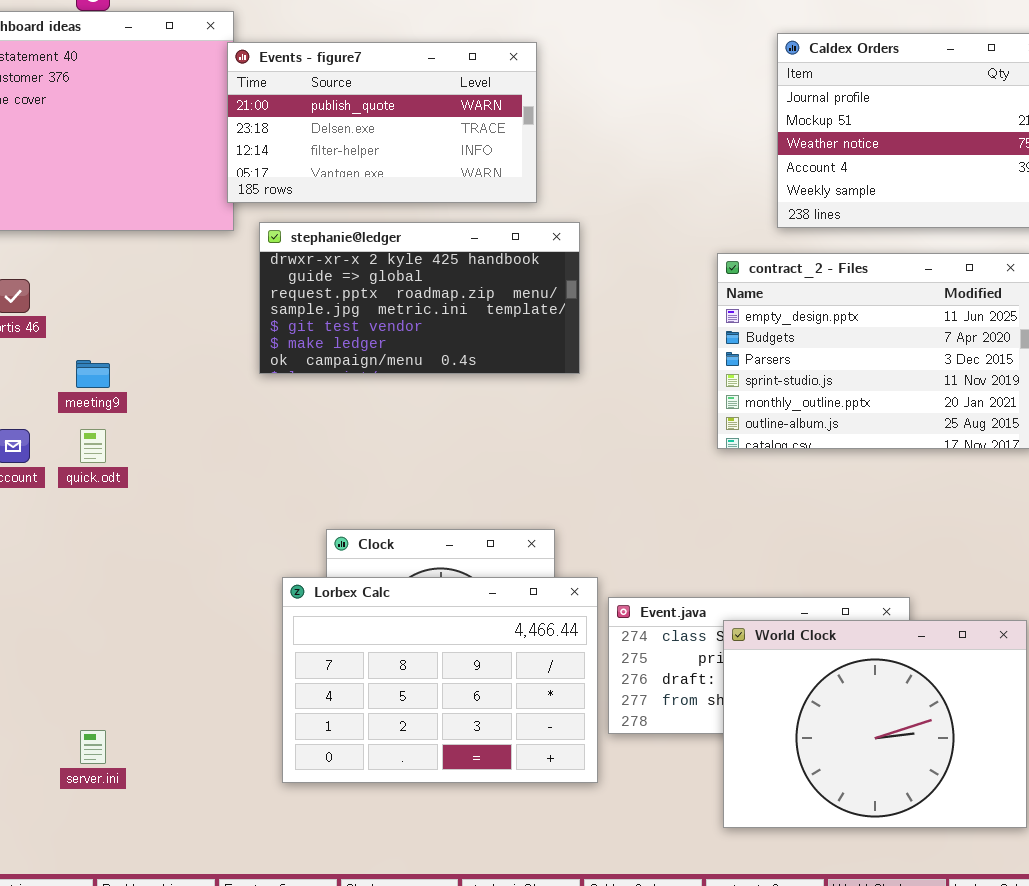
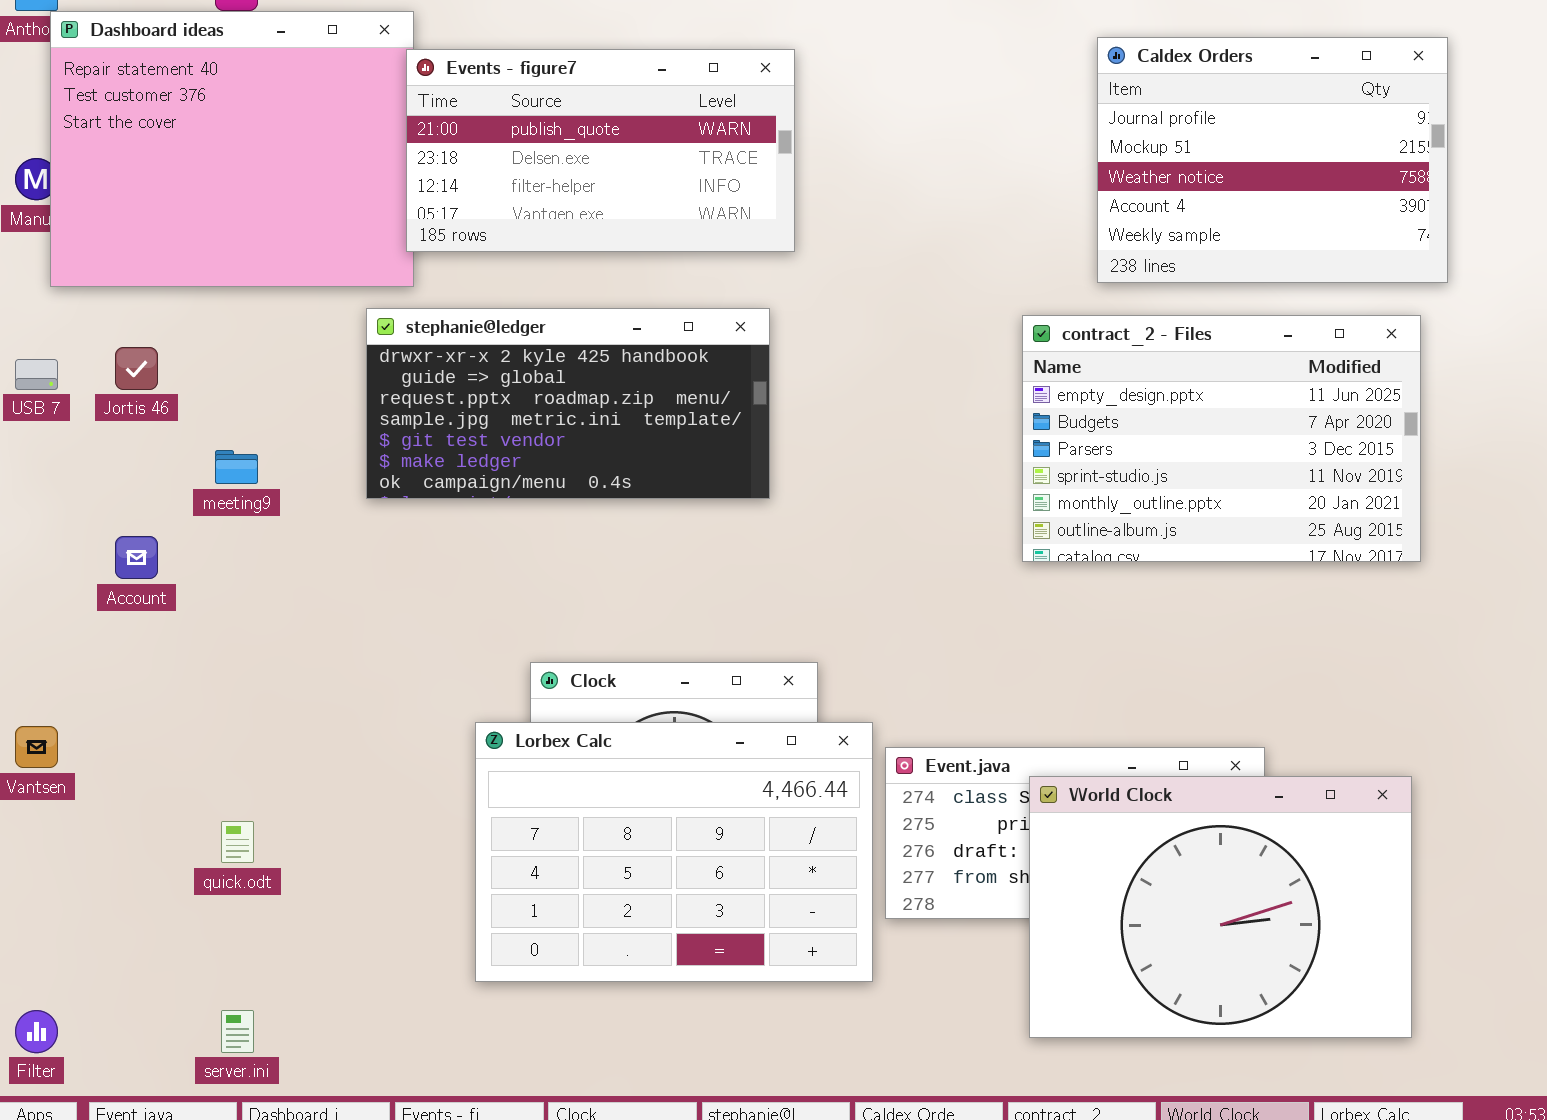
stephanie@ledger: [259,222,580,374] -> [366,308,770,499], moved
quick.odt: [80,429,106,463] -> [221,821,254,863], moved
server.ini: [80,730,106,764] -> [221,1010,254,1053], moved

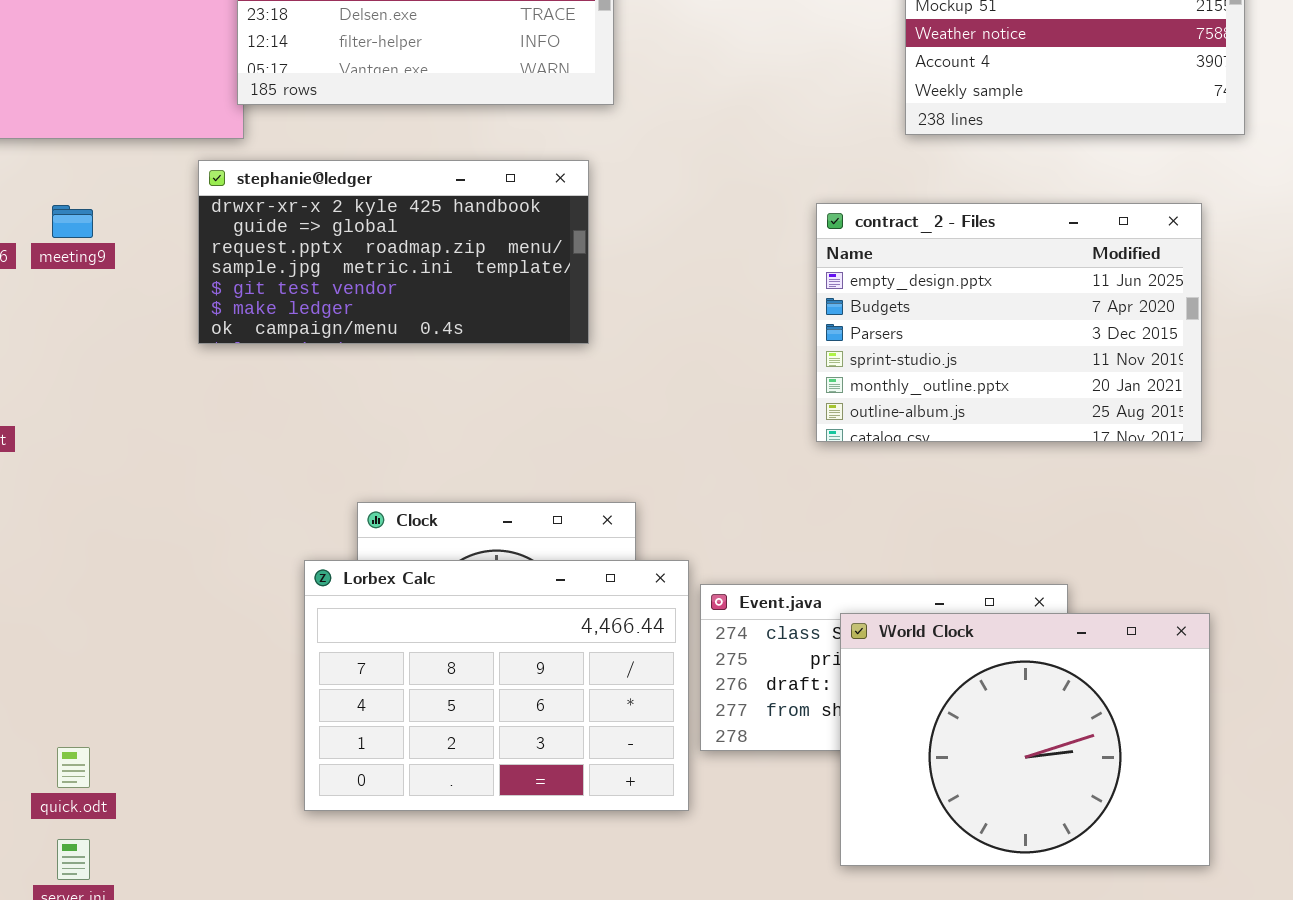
contract_2 - Files: [1022,315,1421,562] -> [816,203,1202,442], moved
meeting9: [215,450,258,484] -> [52,205,93,238], moved
quick.odt: [221,821,254,863] -> [57,747,90,788], moved

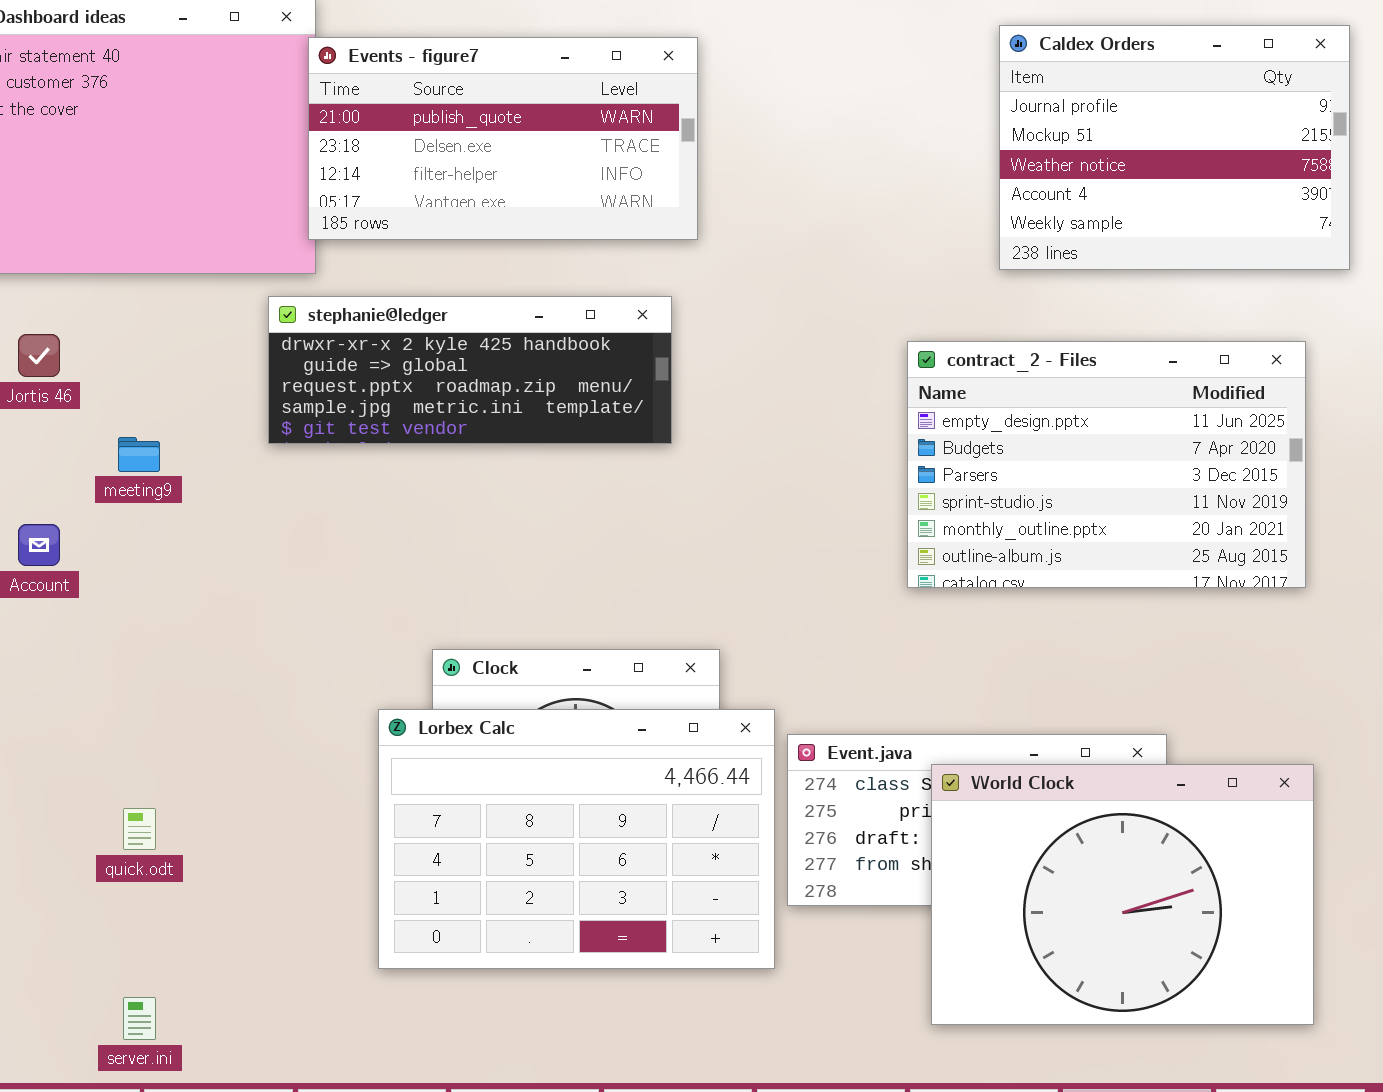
stephanie@ledger: [198,160,589,344] -> [268,296,672,444], resized
meeting9: [52,205,93,238] -> [118,437,160,472], moved
quick.odt: [57,747,90,788] -> [123,808,156,850], moved

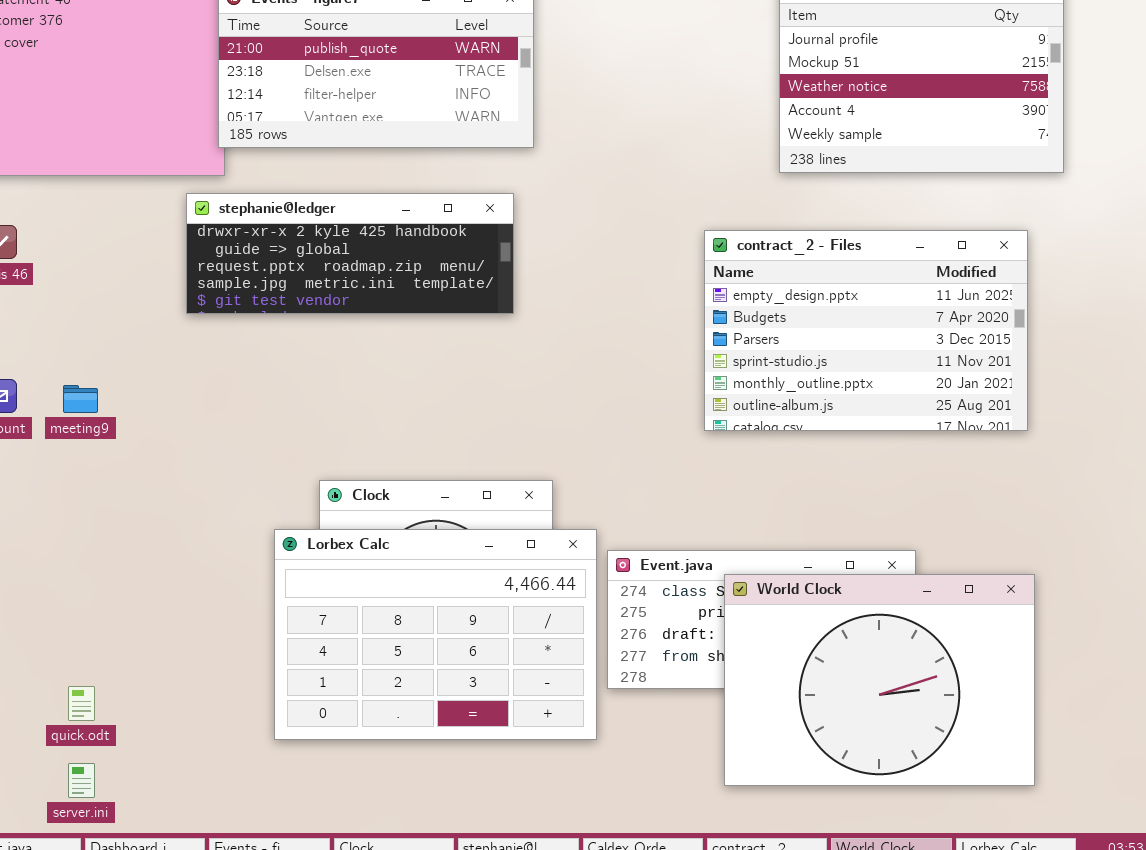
meeting9: [118,437,160,472] -> [63,385,98,413], moved
quick.odt: [123,808,156,850] -> [68,686,95,721], moved

